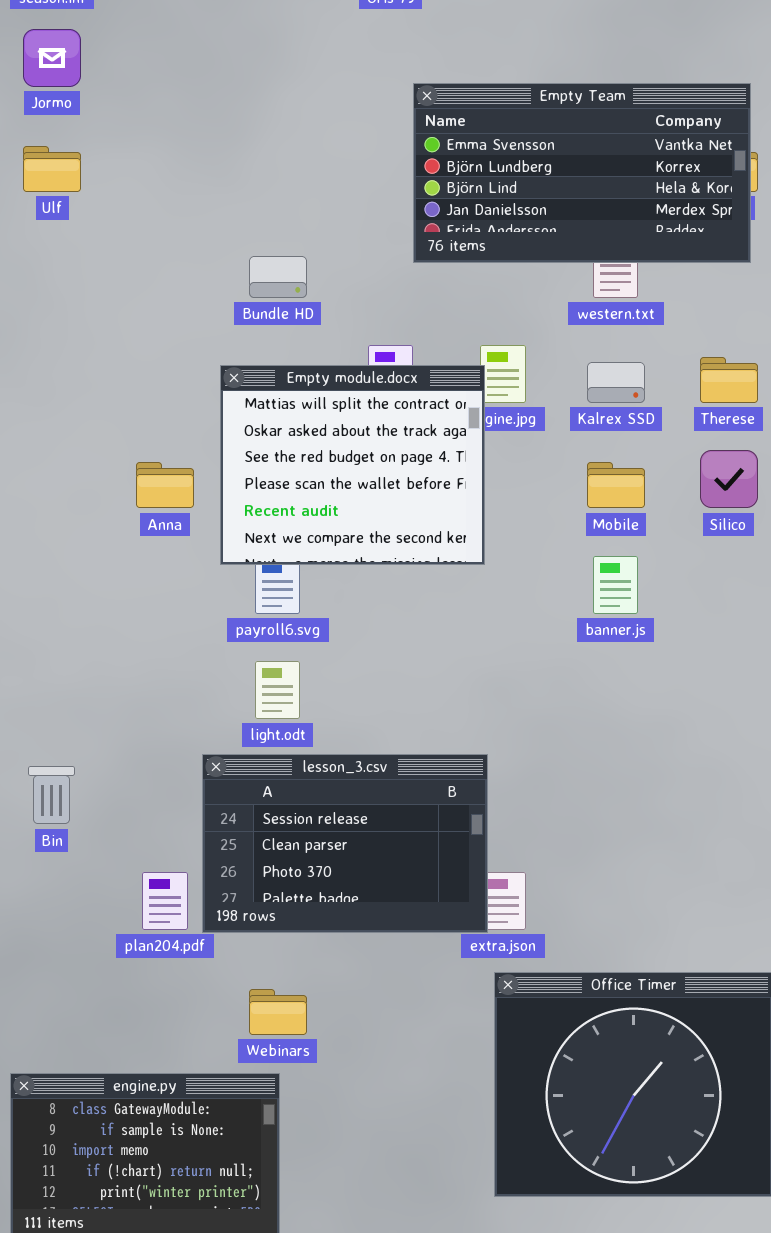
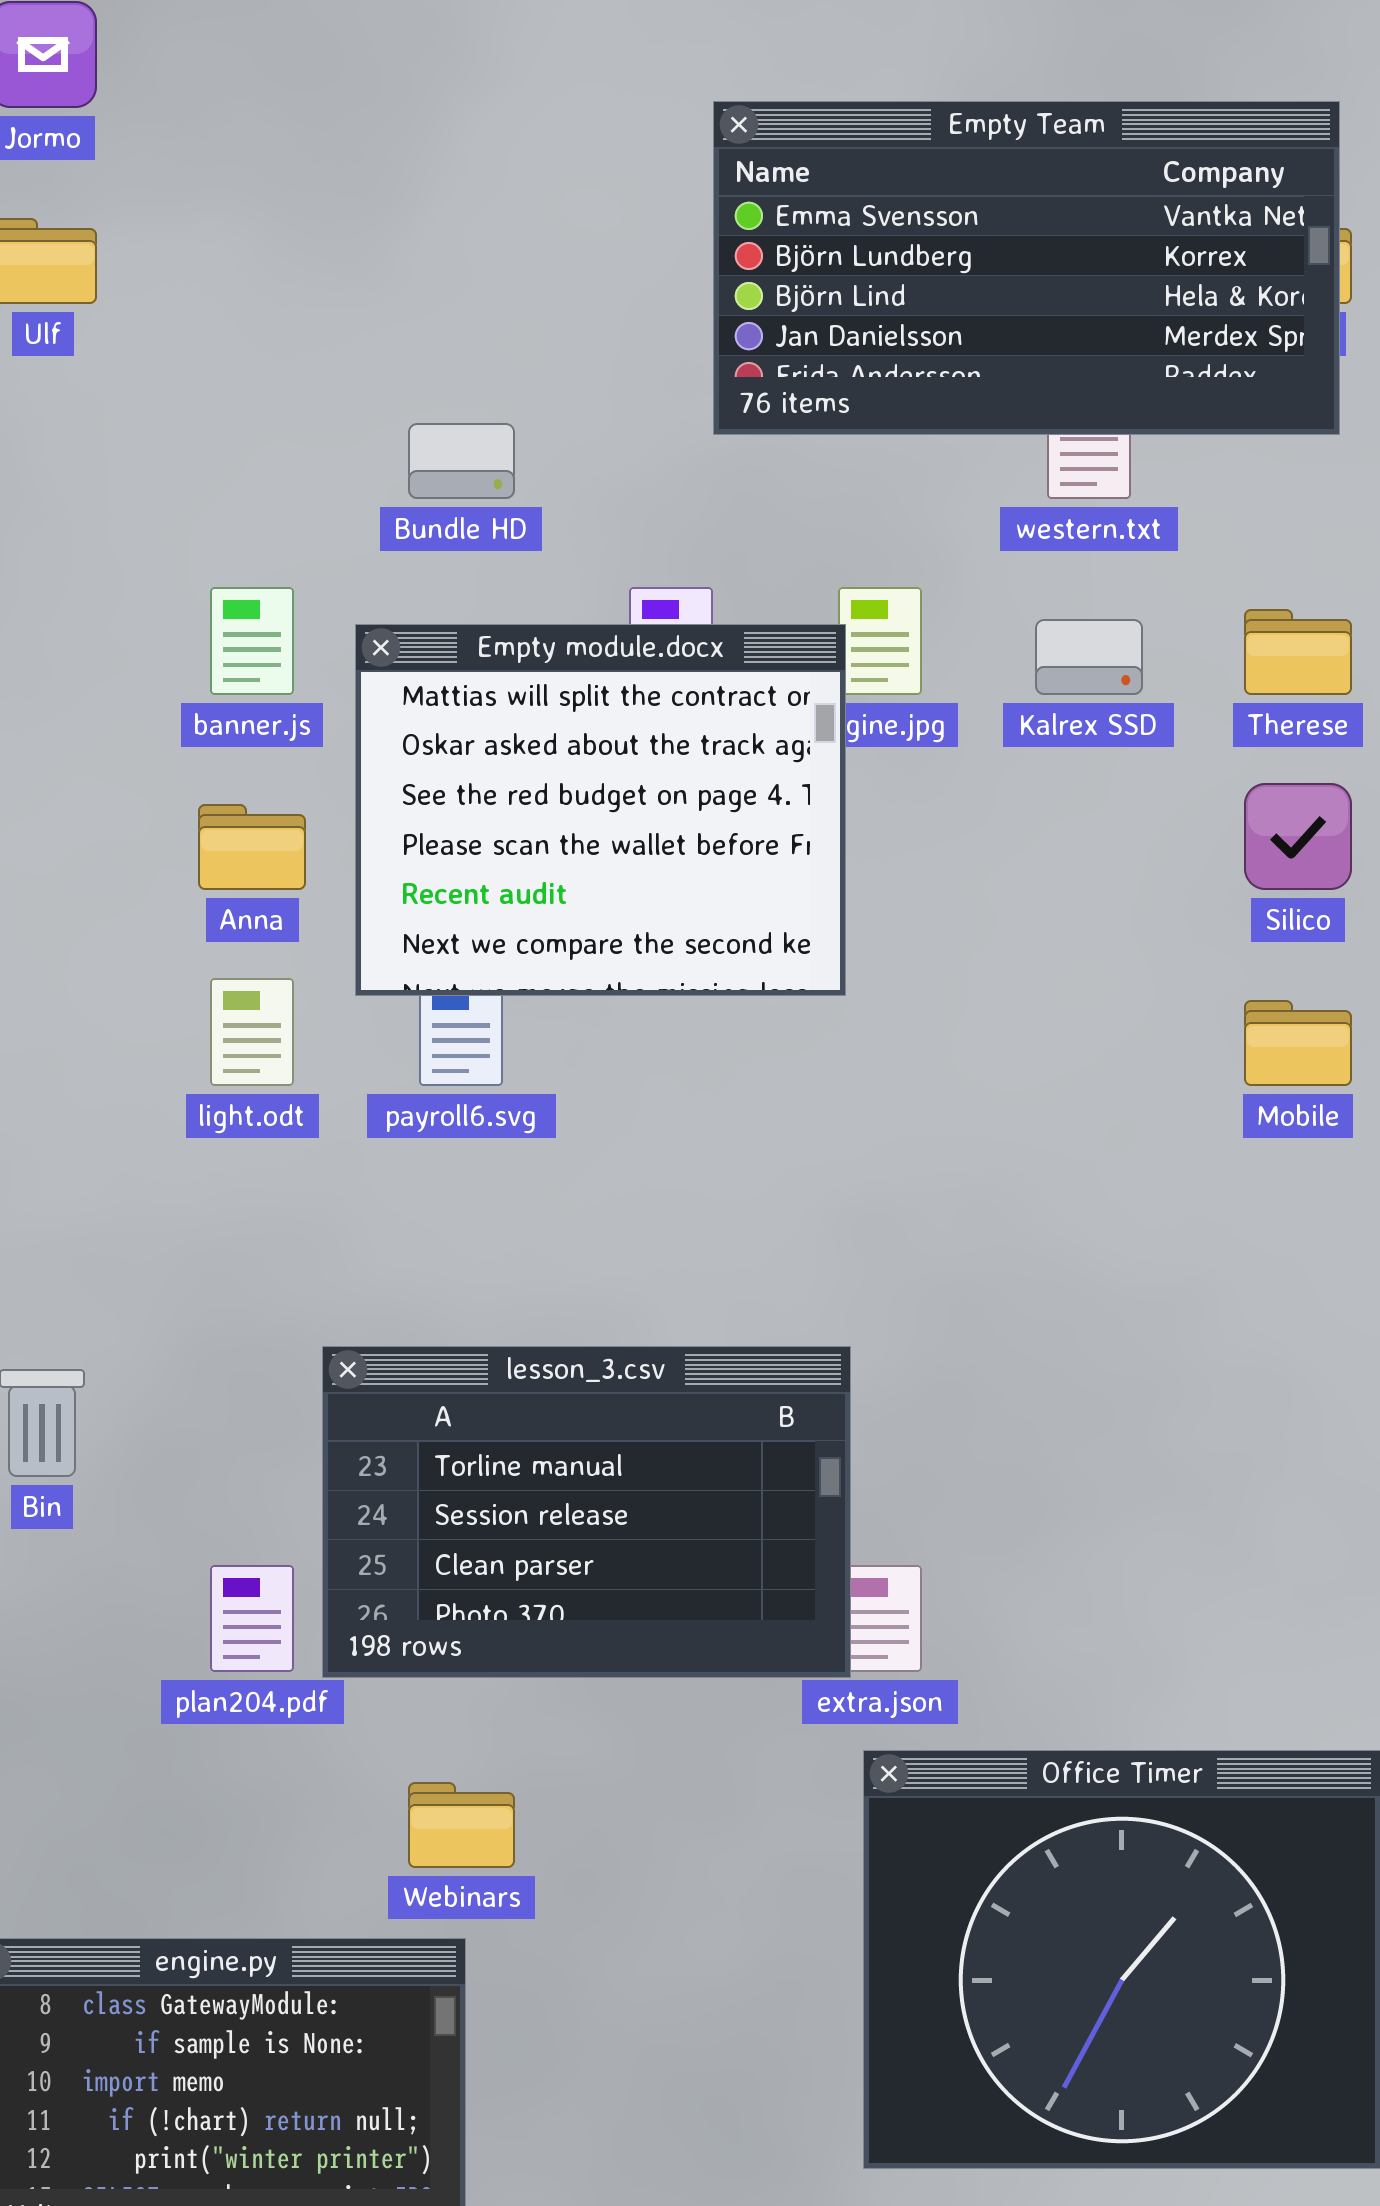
Mobile: [587,462,645,508] -> [1244,1000,1352,1086], moved
banner.js: [593,556,638,614] -> [210,587,294,695], moved
light.odt: [255,661,300,719] -> [210,978,294,1086], moved
lesson_3.csv: [202,754,488,933] -> [322,1346,851,1678], scrolled up 1 row

